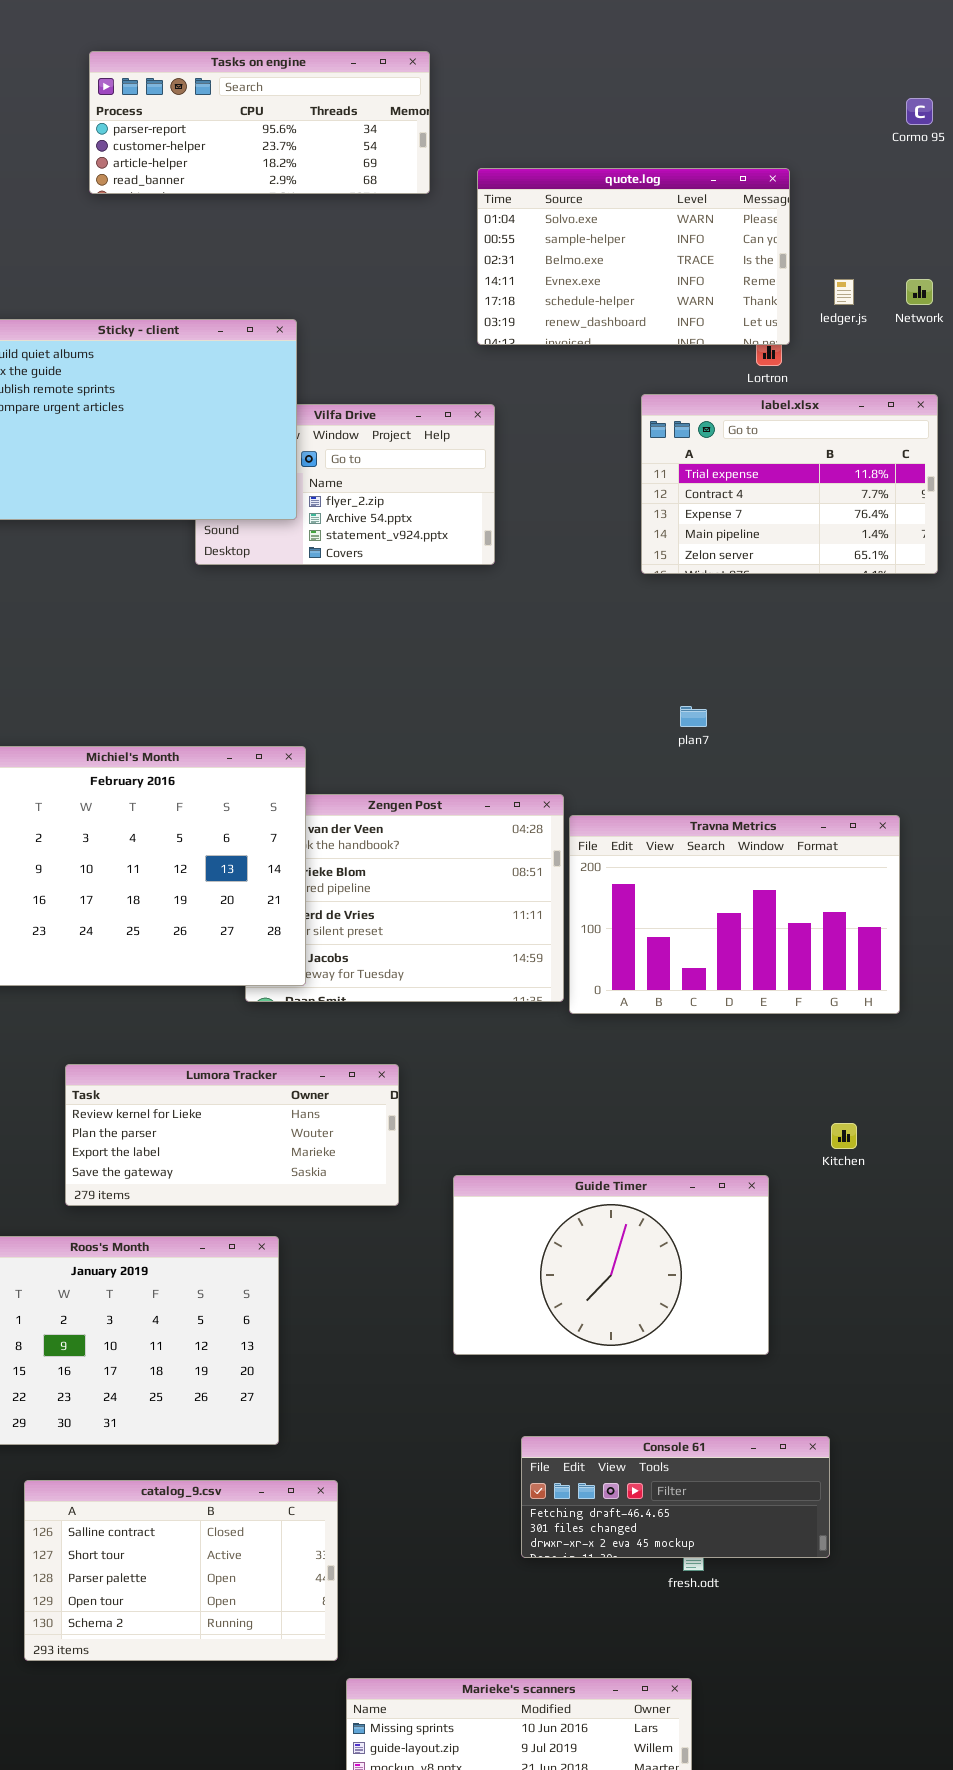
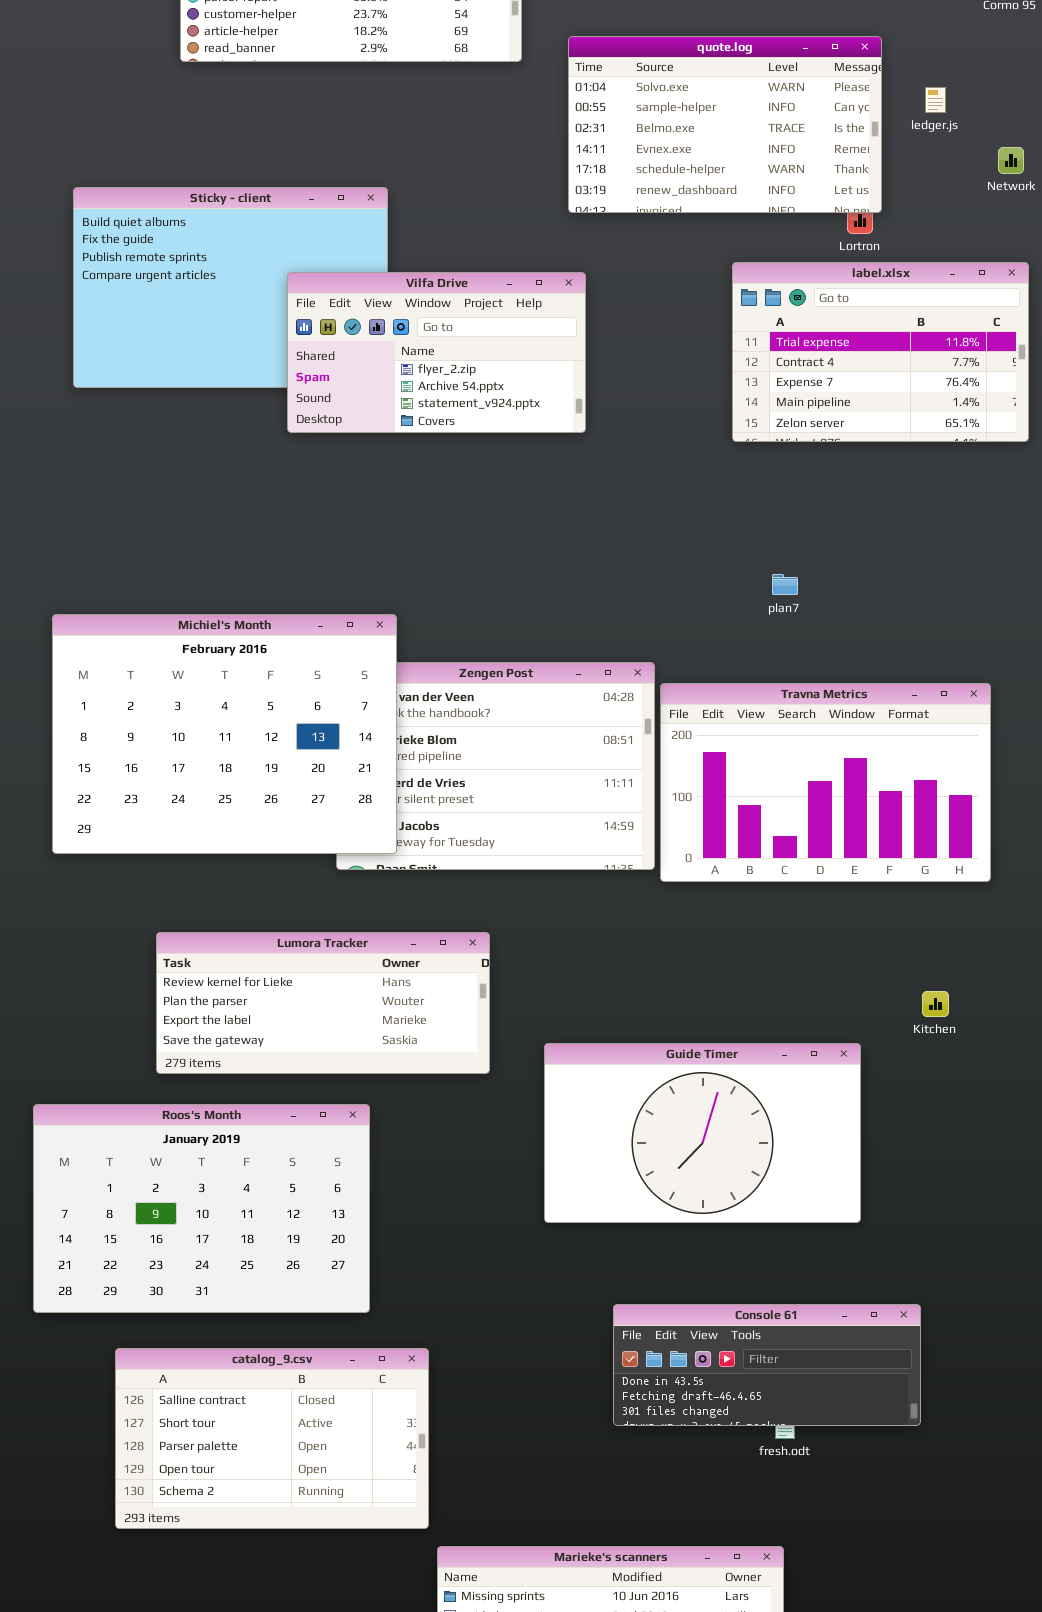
ledger.js: [834,279,854,305] -> [925,87,946,113], moved
Vilfa Drive: [195,404,495,565] -> [287,272,586,433], raised
Console 61: [521,1436,830,1558] -> [613,1304,921,1426], scrolled up 1 row

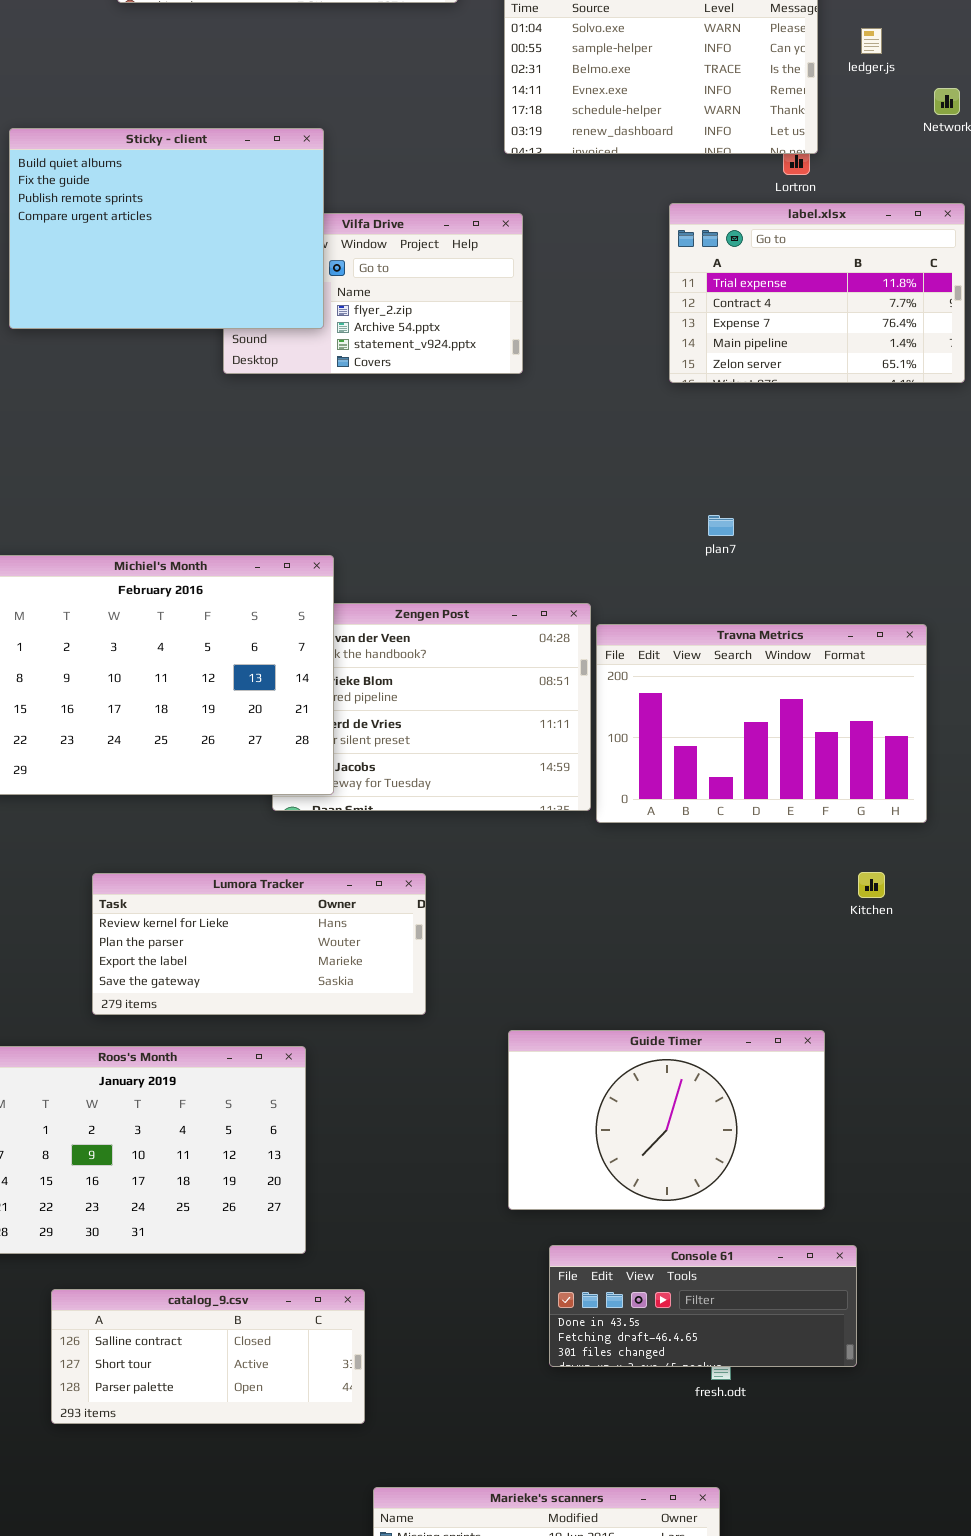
Sticky - client: [73,187,388,388] -> [9,128,324,329], raised
Kitchen: [922,991,949,1017] -> [858,872,885,898], moved
Guide Timer: [544,1043,861,1223] -> [508,1030,825,1210], moved
catalog_9.csv: [115,1348,429,1529] -> [51,1289,365,1424], resized

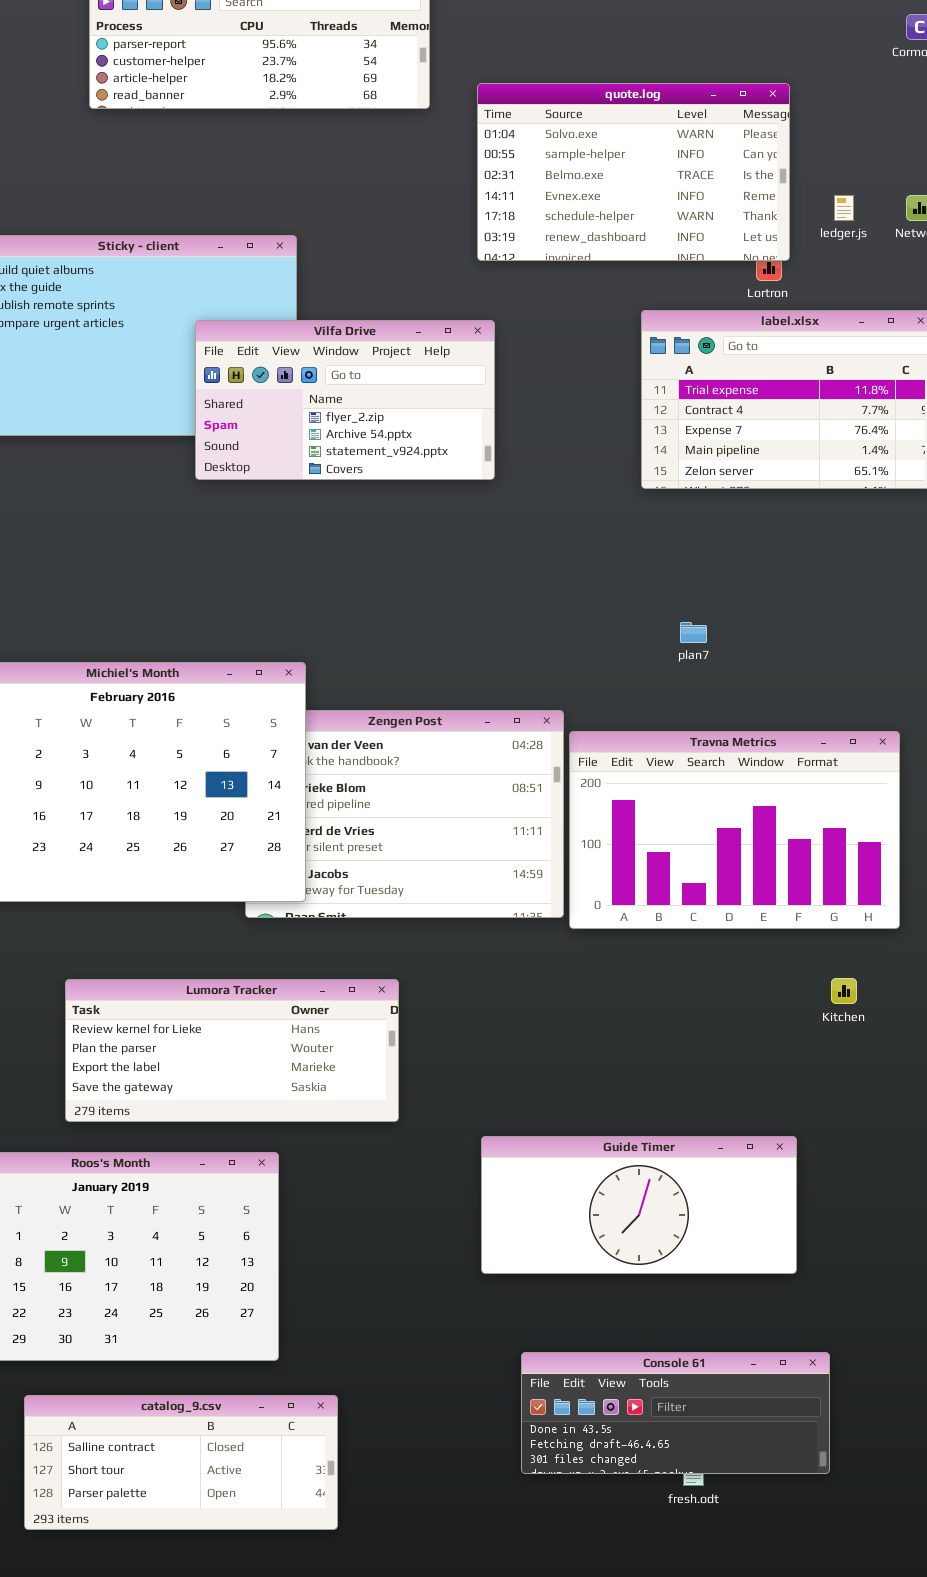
ledger.js: [861,28,882,54] -> [834,195,854,221], moved
Vilfa Drive: [223,213,523,374] -> [195,320,495,480], raised
Guide Timer: [508,1030,825,1210] -> [481,1136,797,1274], resized

